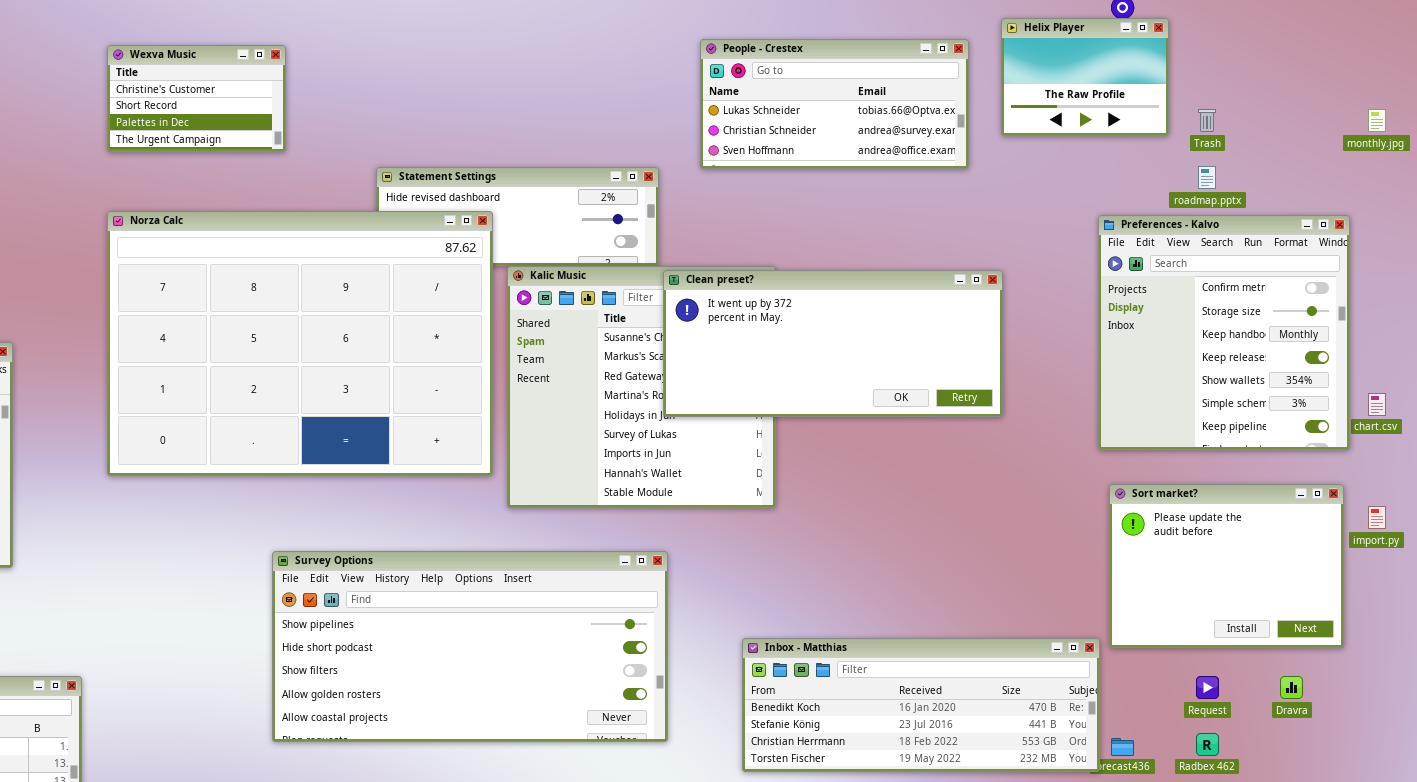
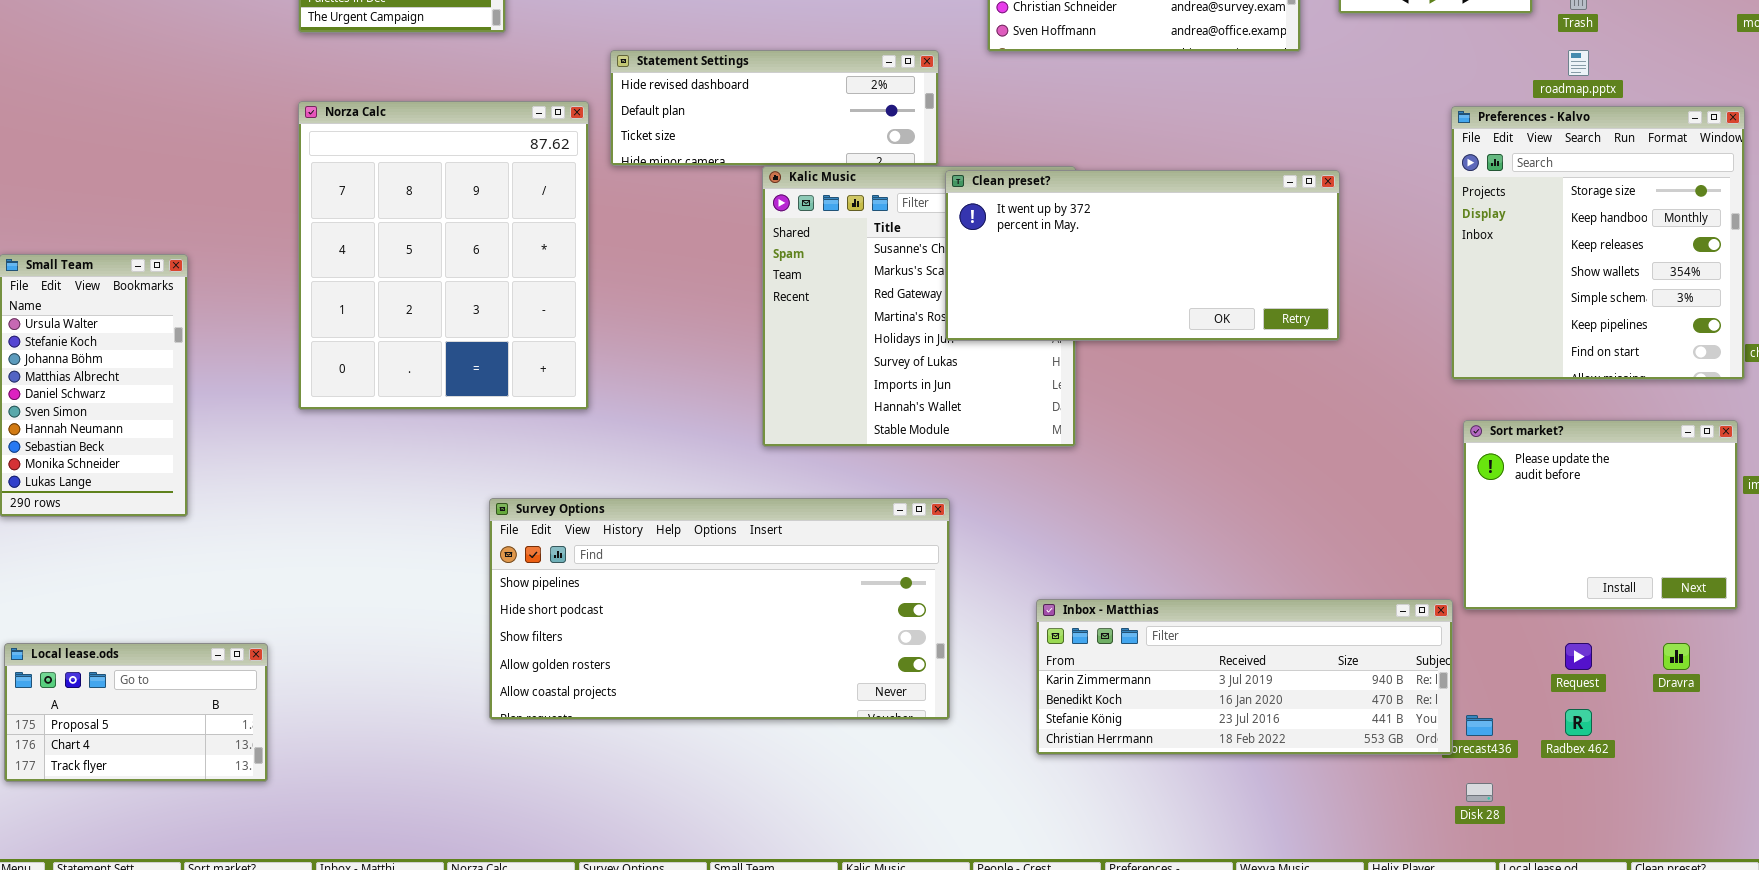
Norza Calc: [107,211,493,476] -> [298,101,589,410], resized
Preferences - Kalvo: [1098,215,1350,450] -> [1451,106,1745,380], scrolled down 1 row
Inbox - Matthias: [742,638,1100,772] -> [1036,599,1453,755], scrolled up 1 row

